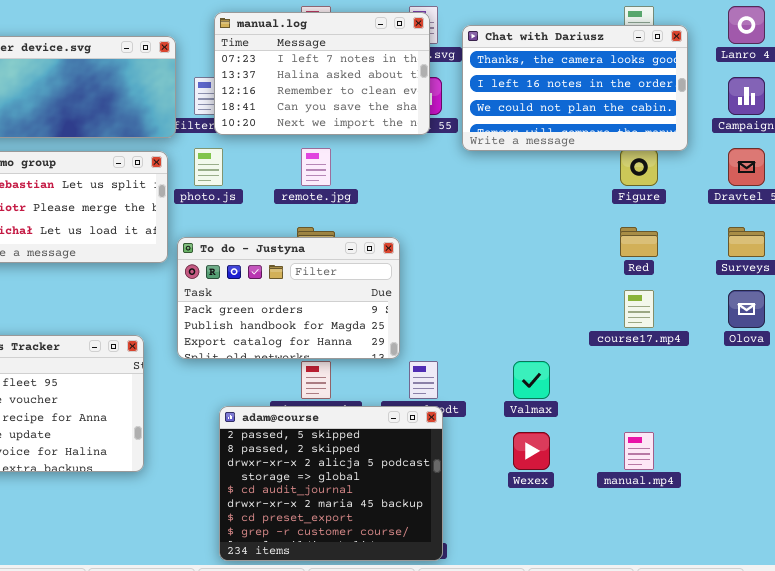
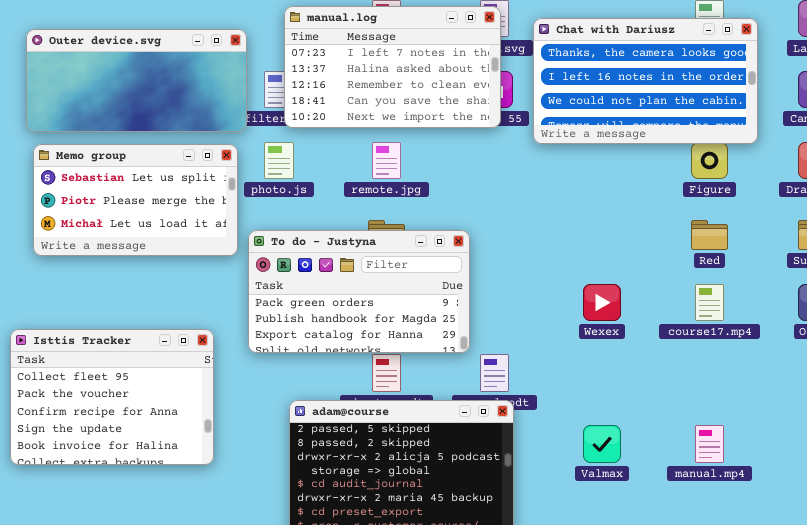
Valmax: [513,361,550,399] -> [583,425,621,463], moved
Wexex: [513,432,550,470] -> [583,284,621,321], moved

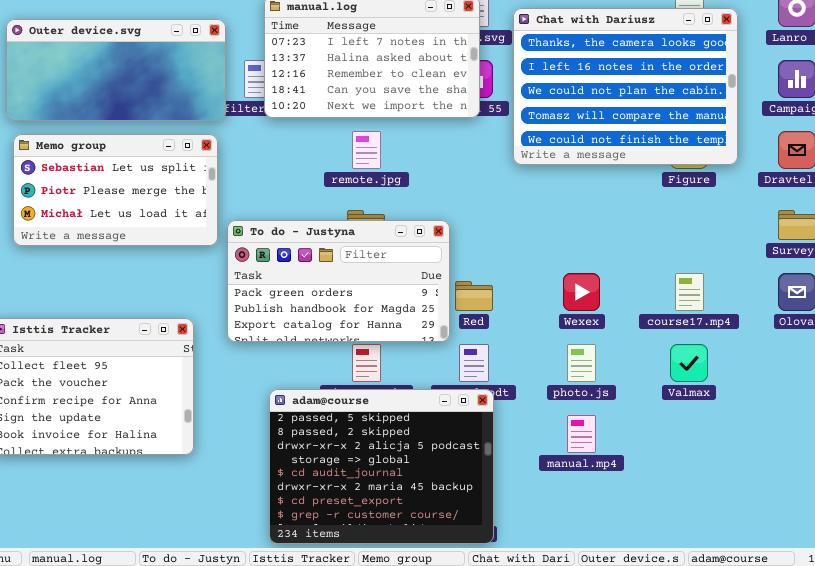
Chat with Dariusz: [533,18,758,144] -> [513,8,738,165], resized
photo.js: [264,142,294,179] -> [567,344,596,382], moved
Red: [691,220,728,250] -> [455,281,493,311], moved
Valmax: [583,425,621,463] -> [670,344,708,382], moved
manual.mp4: [695,425,724,463] -> [567,415,596,453], moved

